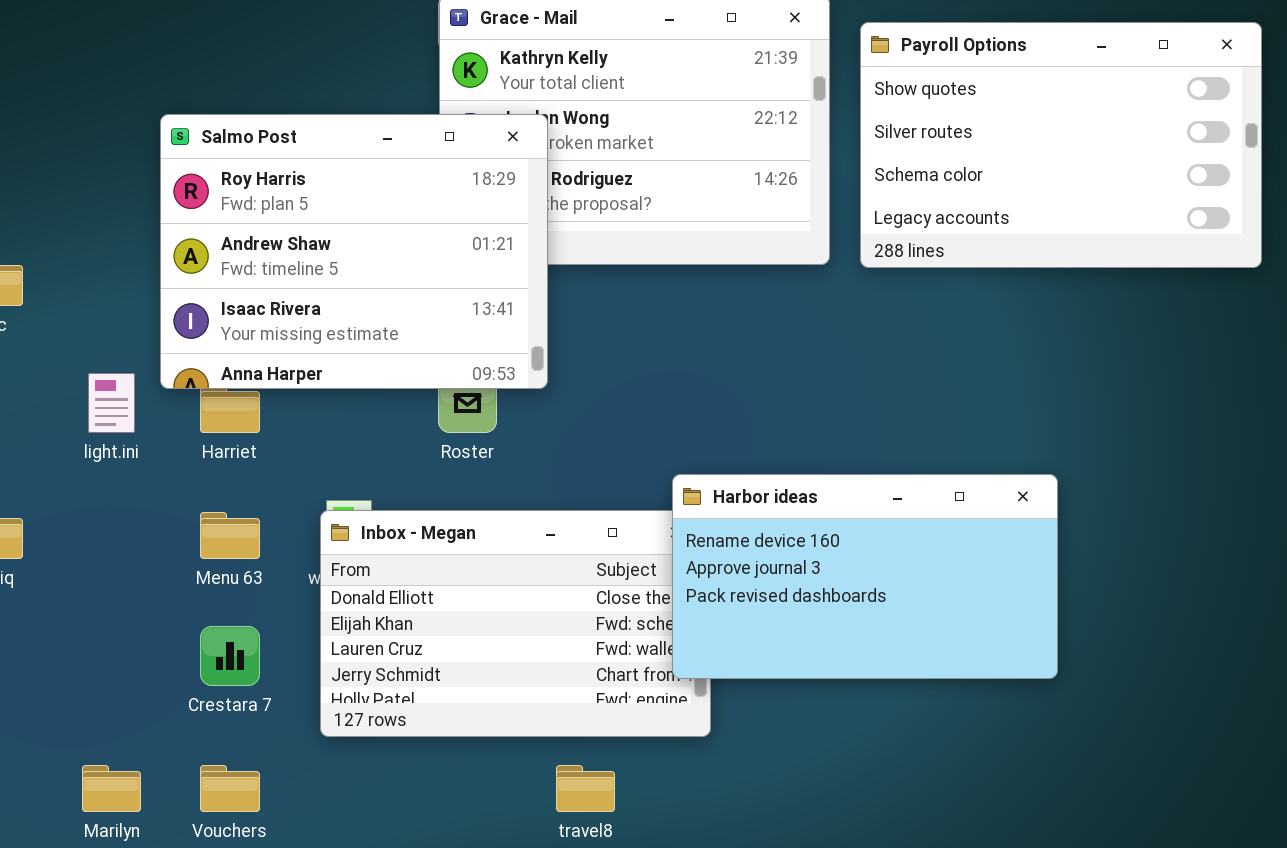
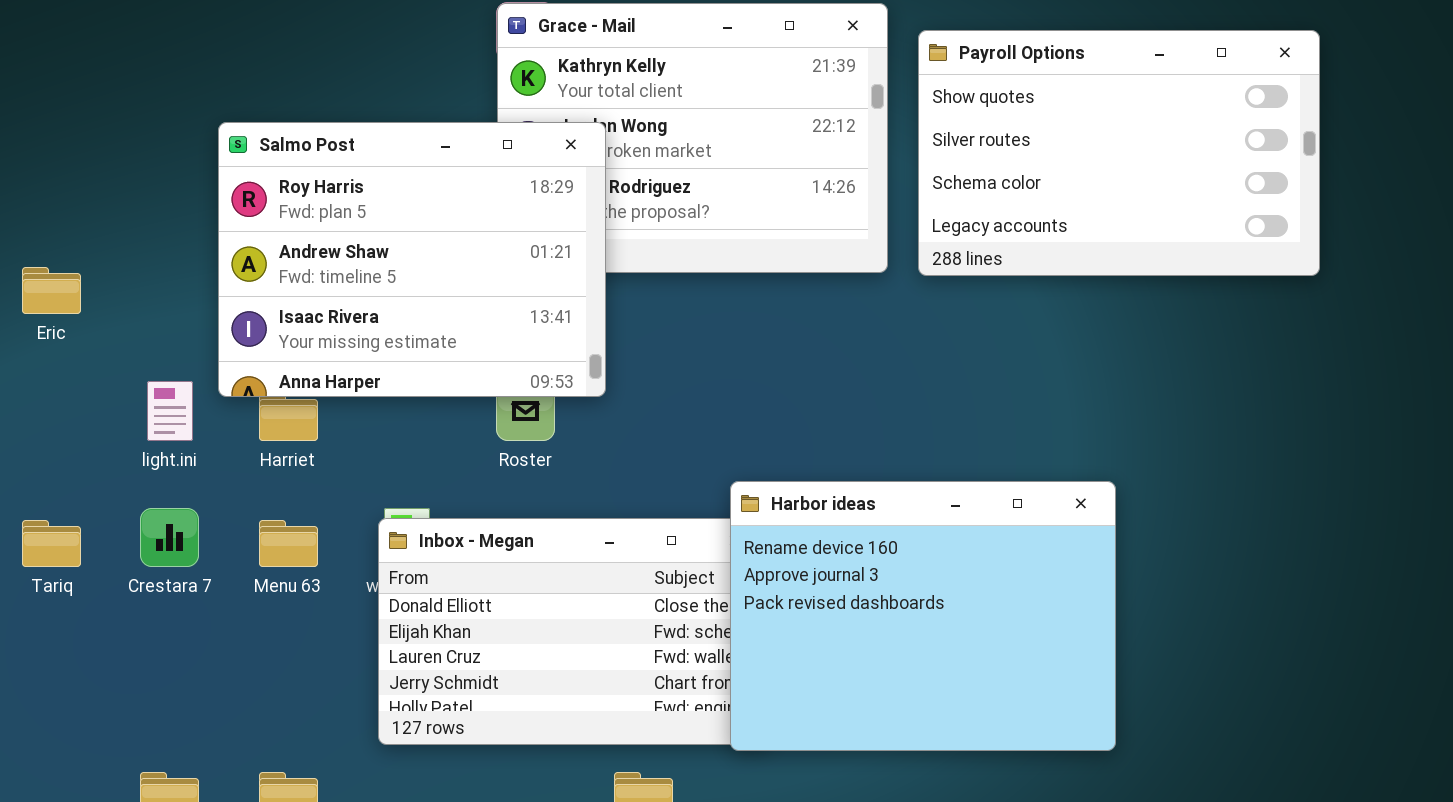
Harbor ideas: [672,474,1058,679] -> [730,481,1116,751], resized
Crestara 7: [200,626,260,686] -> [140,508,199,567], moved

